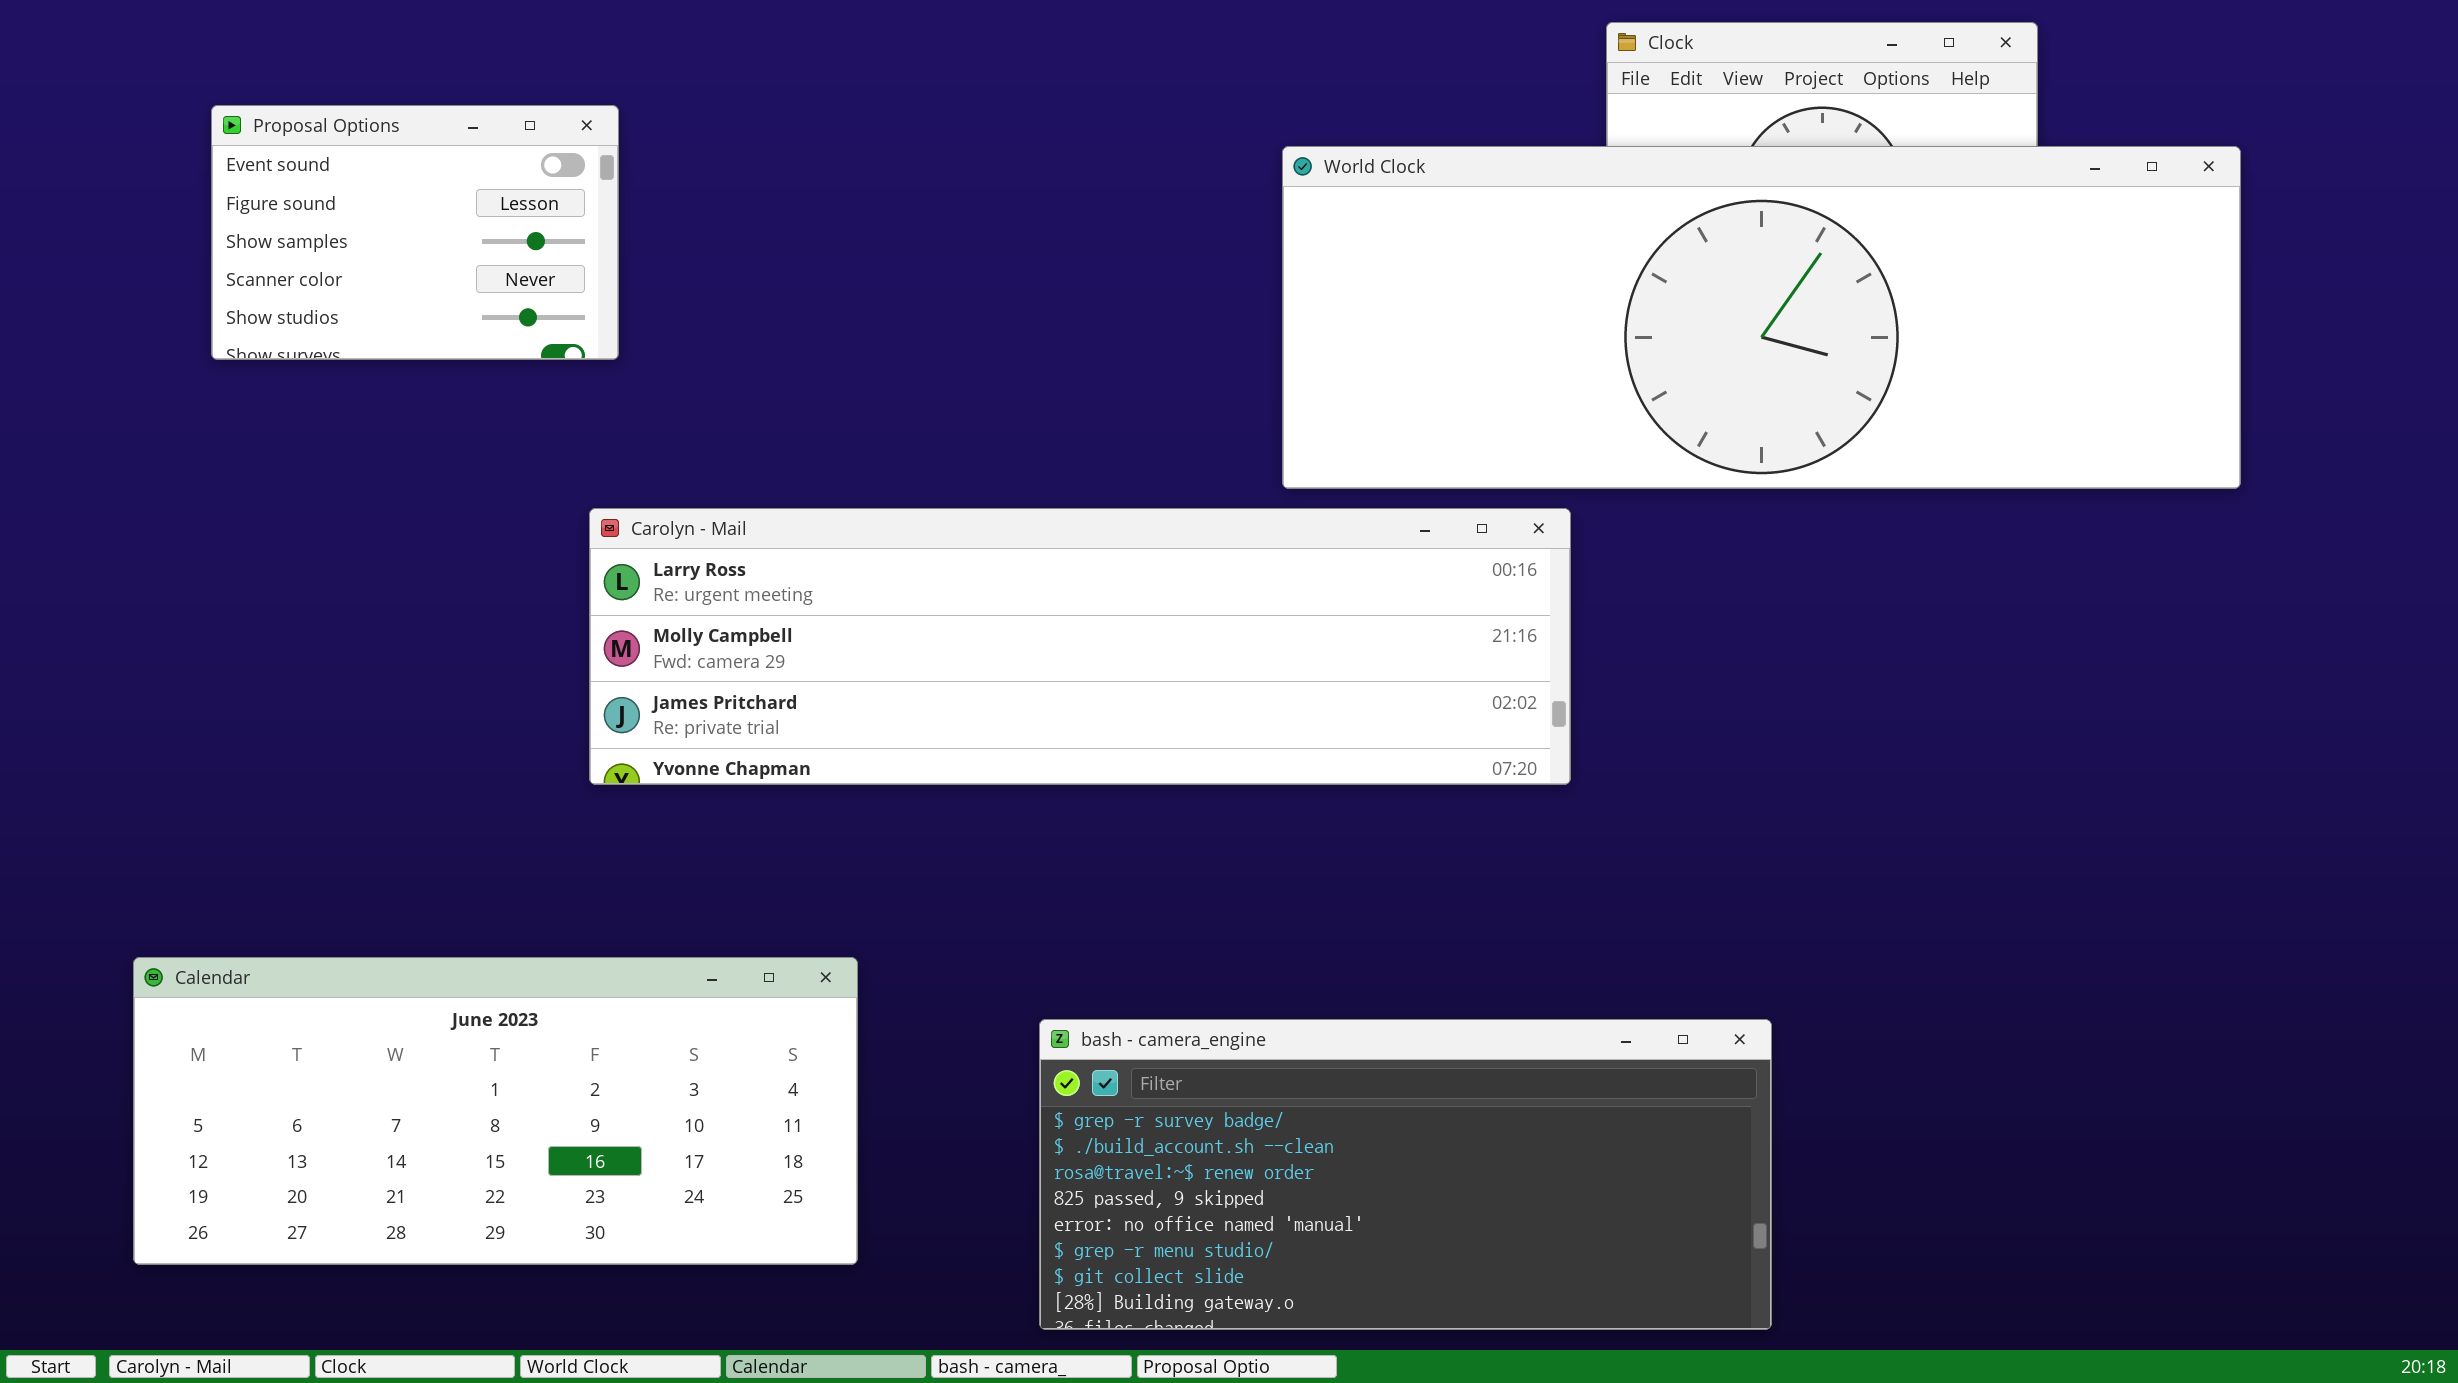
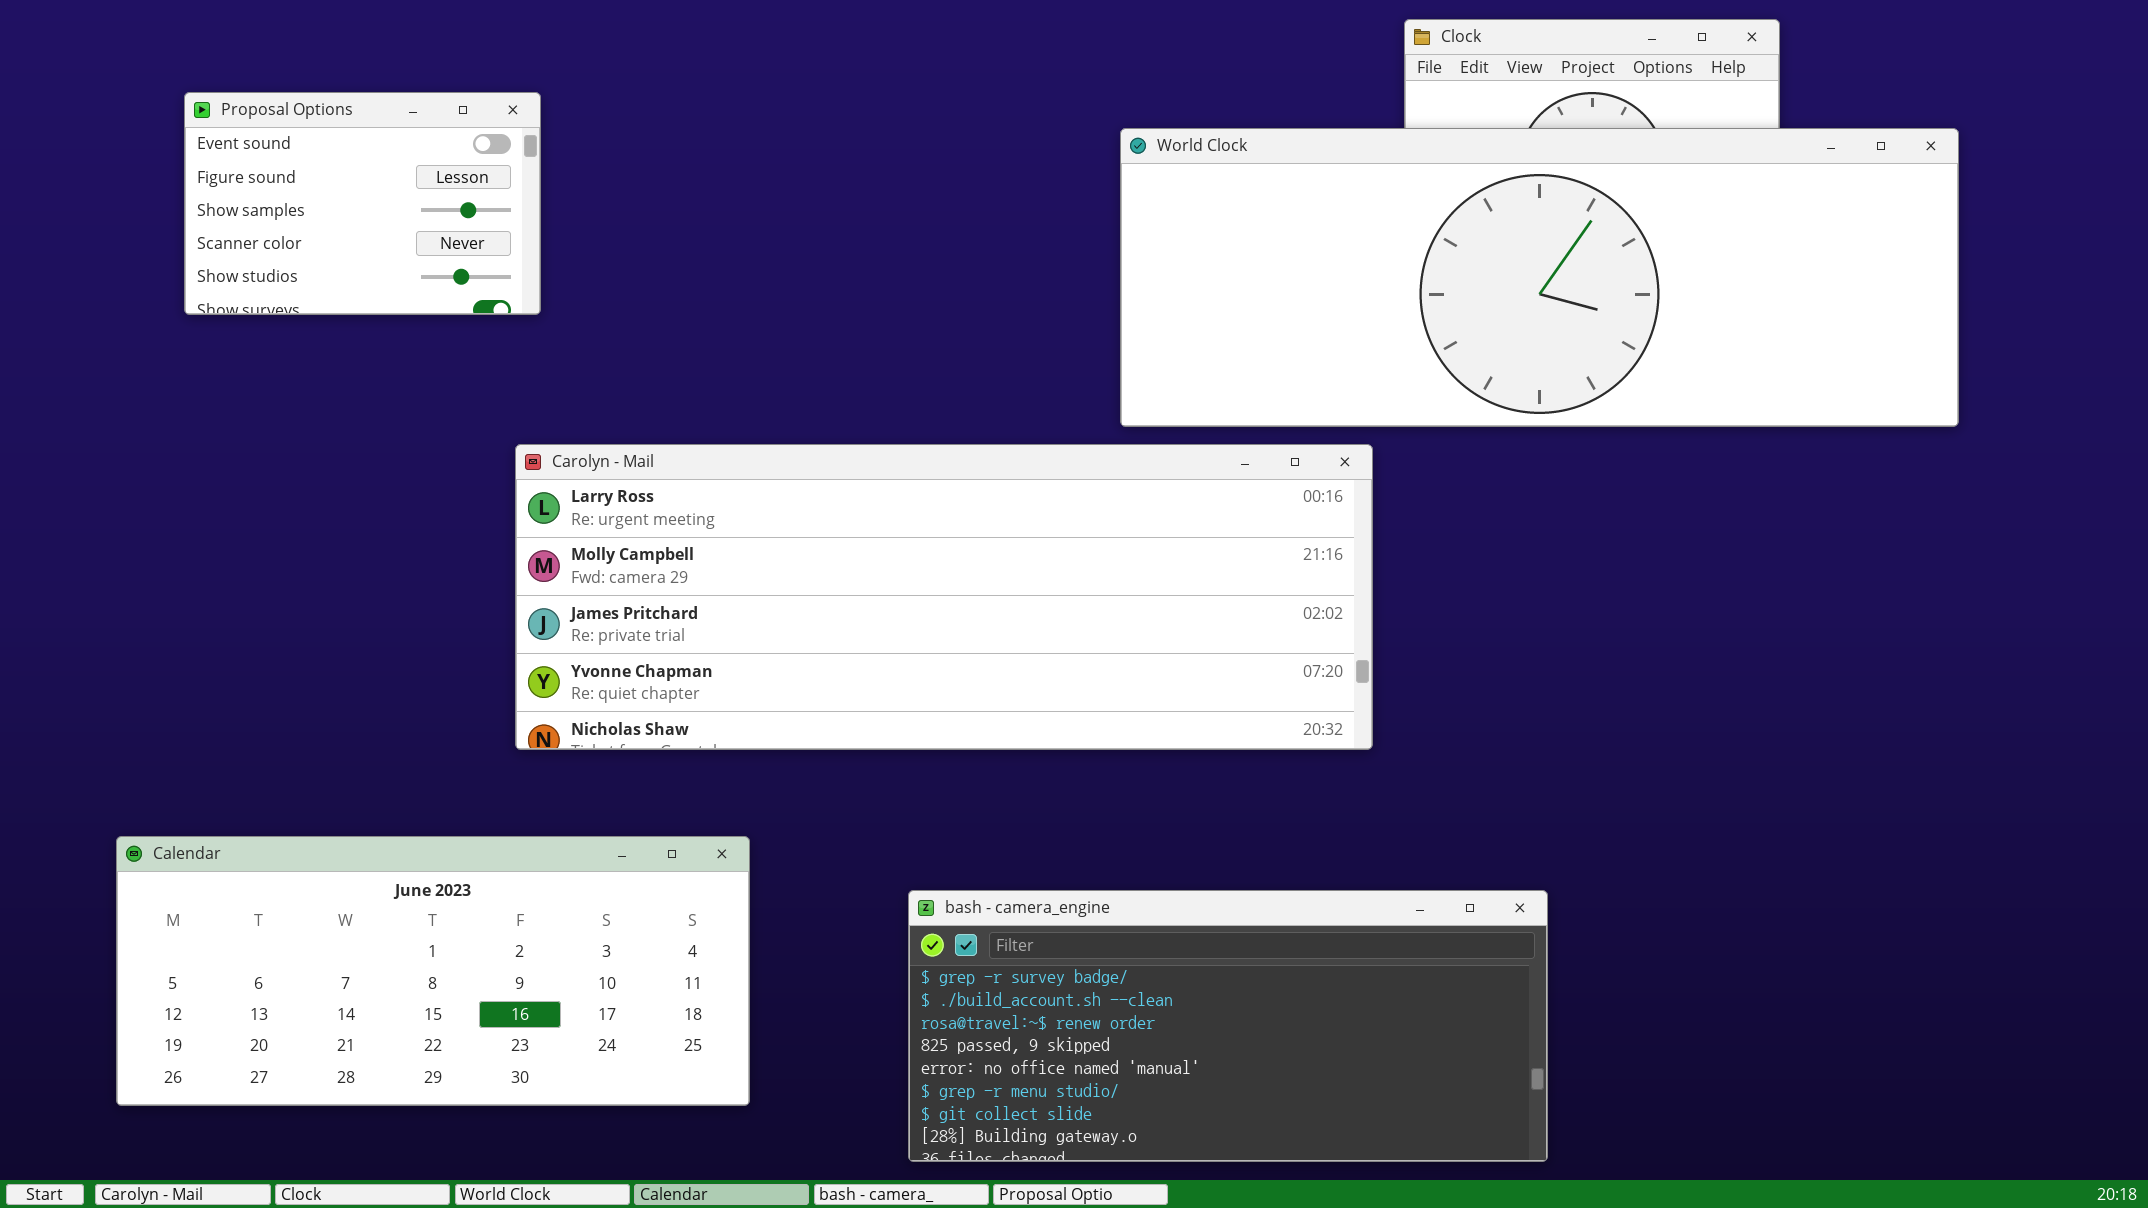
Carolyn - Mail: [589,508,1571,785] -> [515,444,1373,750], resized

